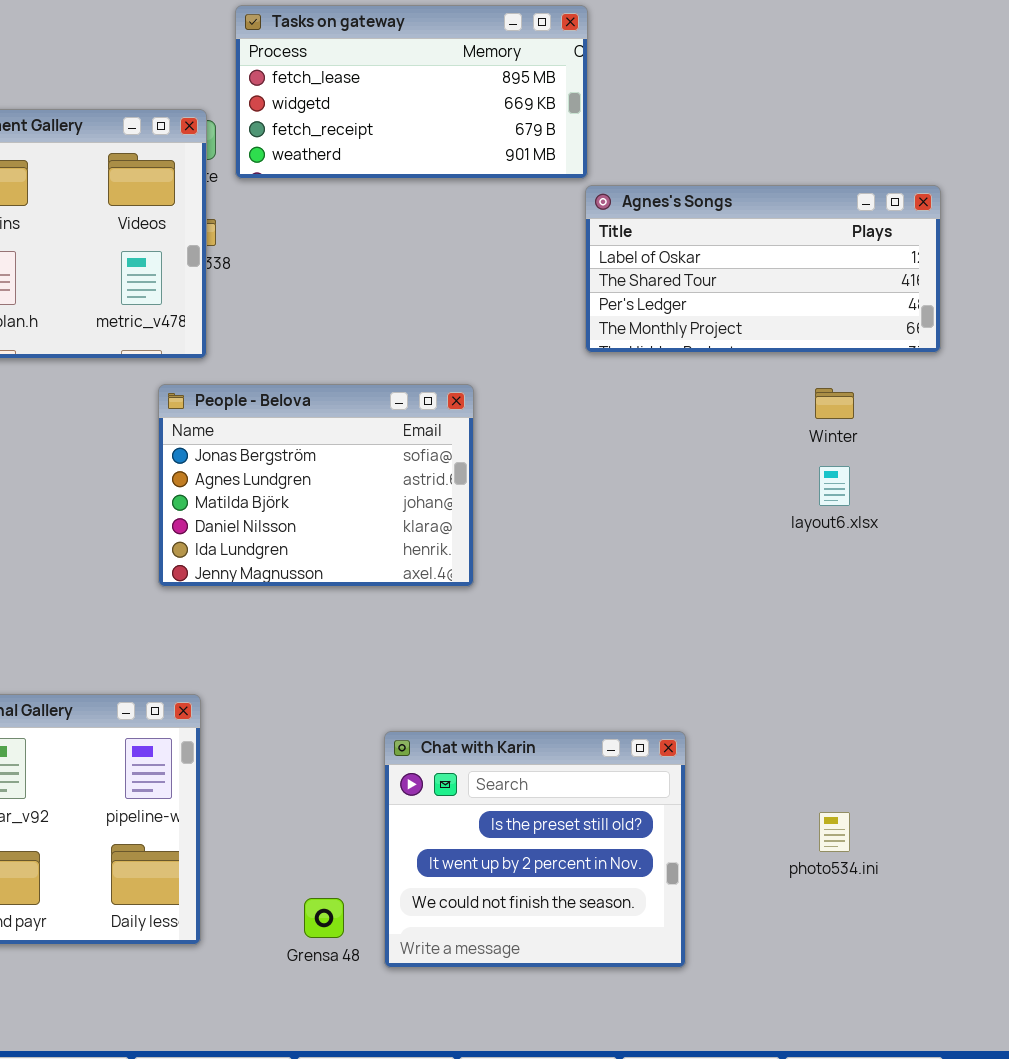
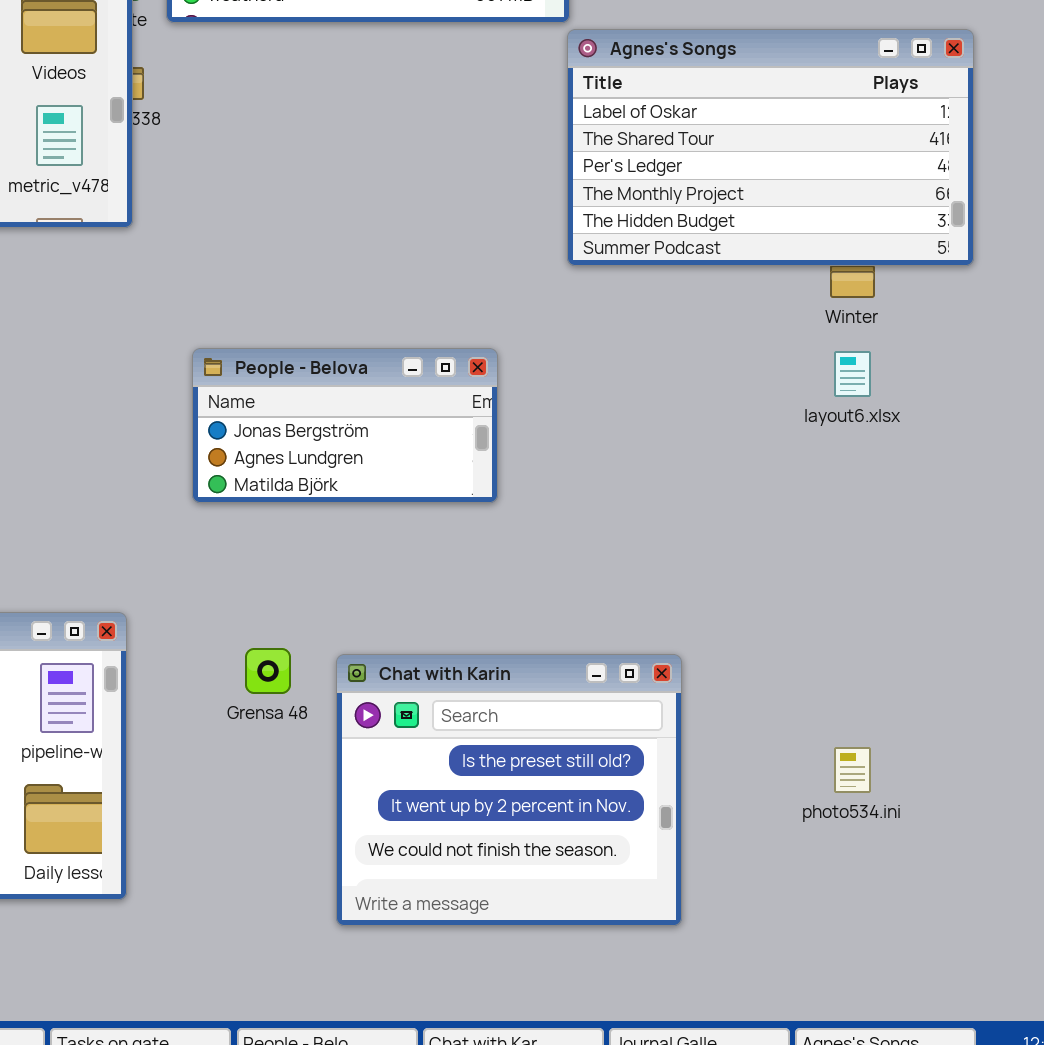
Agnes's Songs: [585,185,941,353] -> [567,29,974,266], resized
People - Belova: [158,384,474,587] -> [192,348,498,503], moved, resized
Grensa 48: [304,898,344,938] -> [245,648,291,694], moved

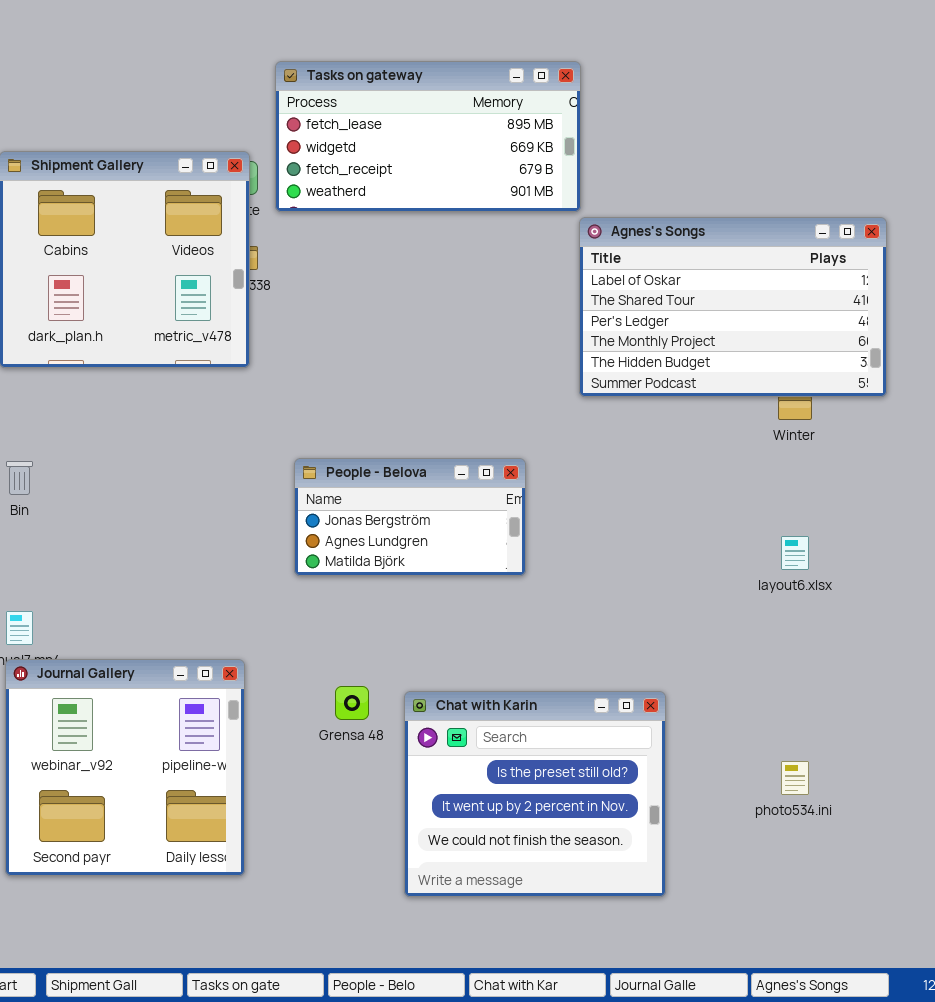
layout6.xlsx: [834,351,871,397] -> [781,536,809,570], moved

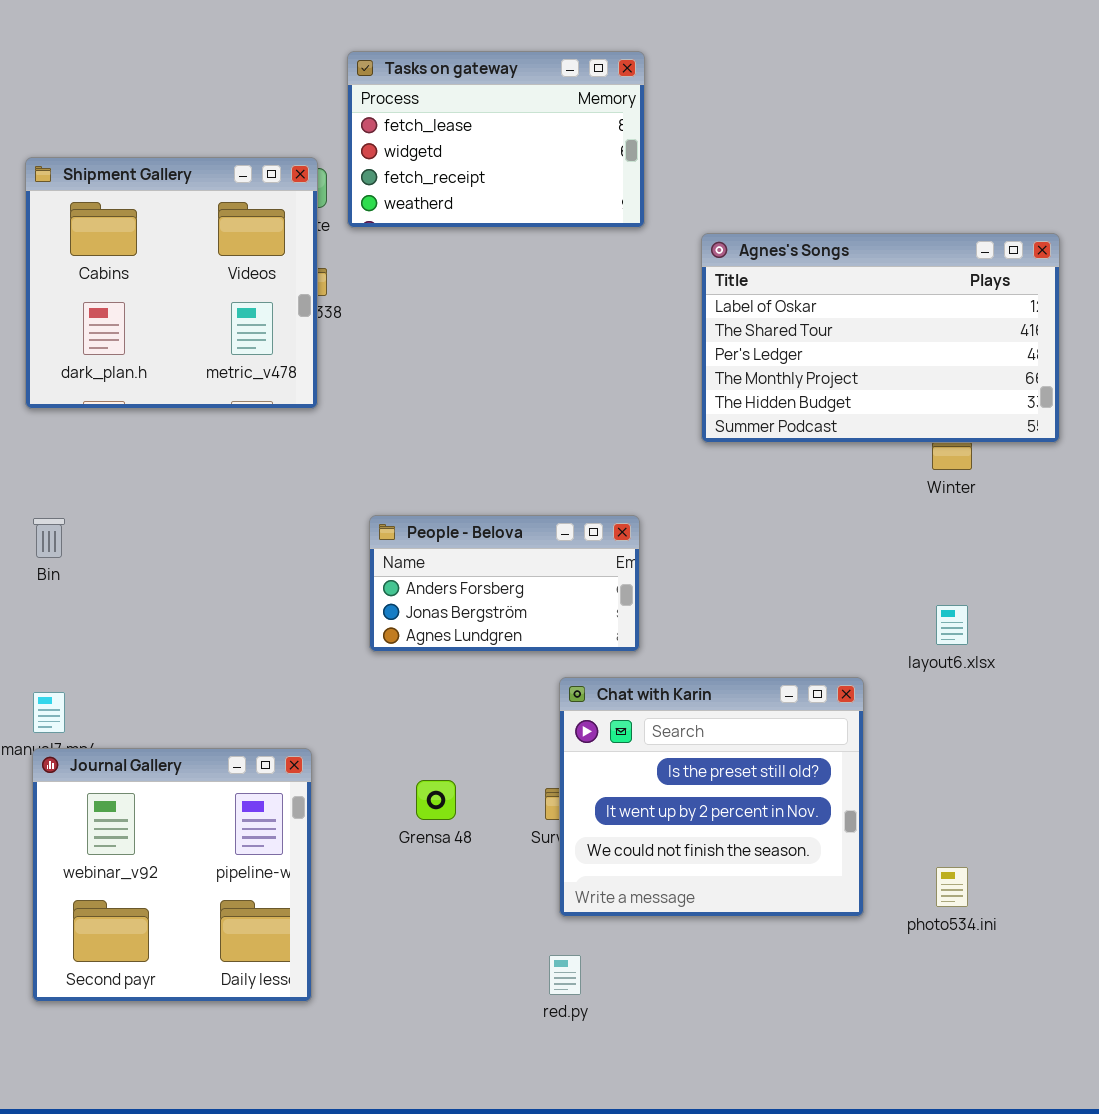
Tasks on gateway: [275,61,581,212] -> [347,51,645,228], resized
People - Belova: [294,458,526,576] -> [369,515,640,652], scrolled up 1 row
Chat with Karin: [404,691,666,897] -> [559,677,864,917], moved

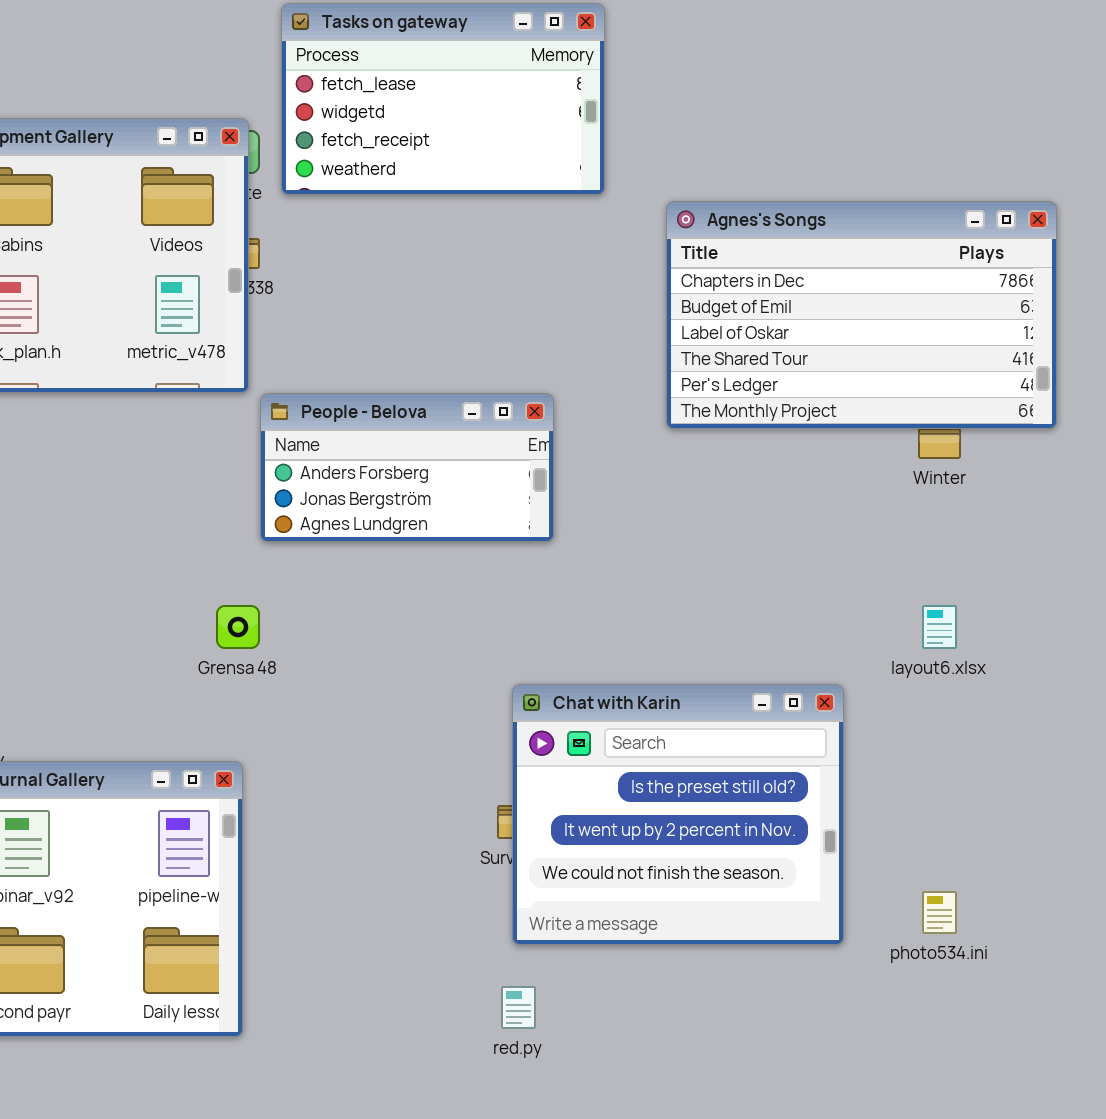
Agnes's Songs: [701,233,1060,443] -> [666,201,1057,429], scrolled up 2 rows
People - Belova: [369,515,640,652] -> [260,393,554,542], moved
Grensa 48: [416,780,456,820] -> [216,605,260,649], moved

